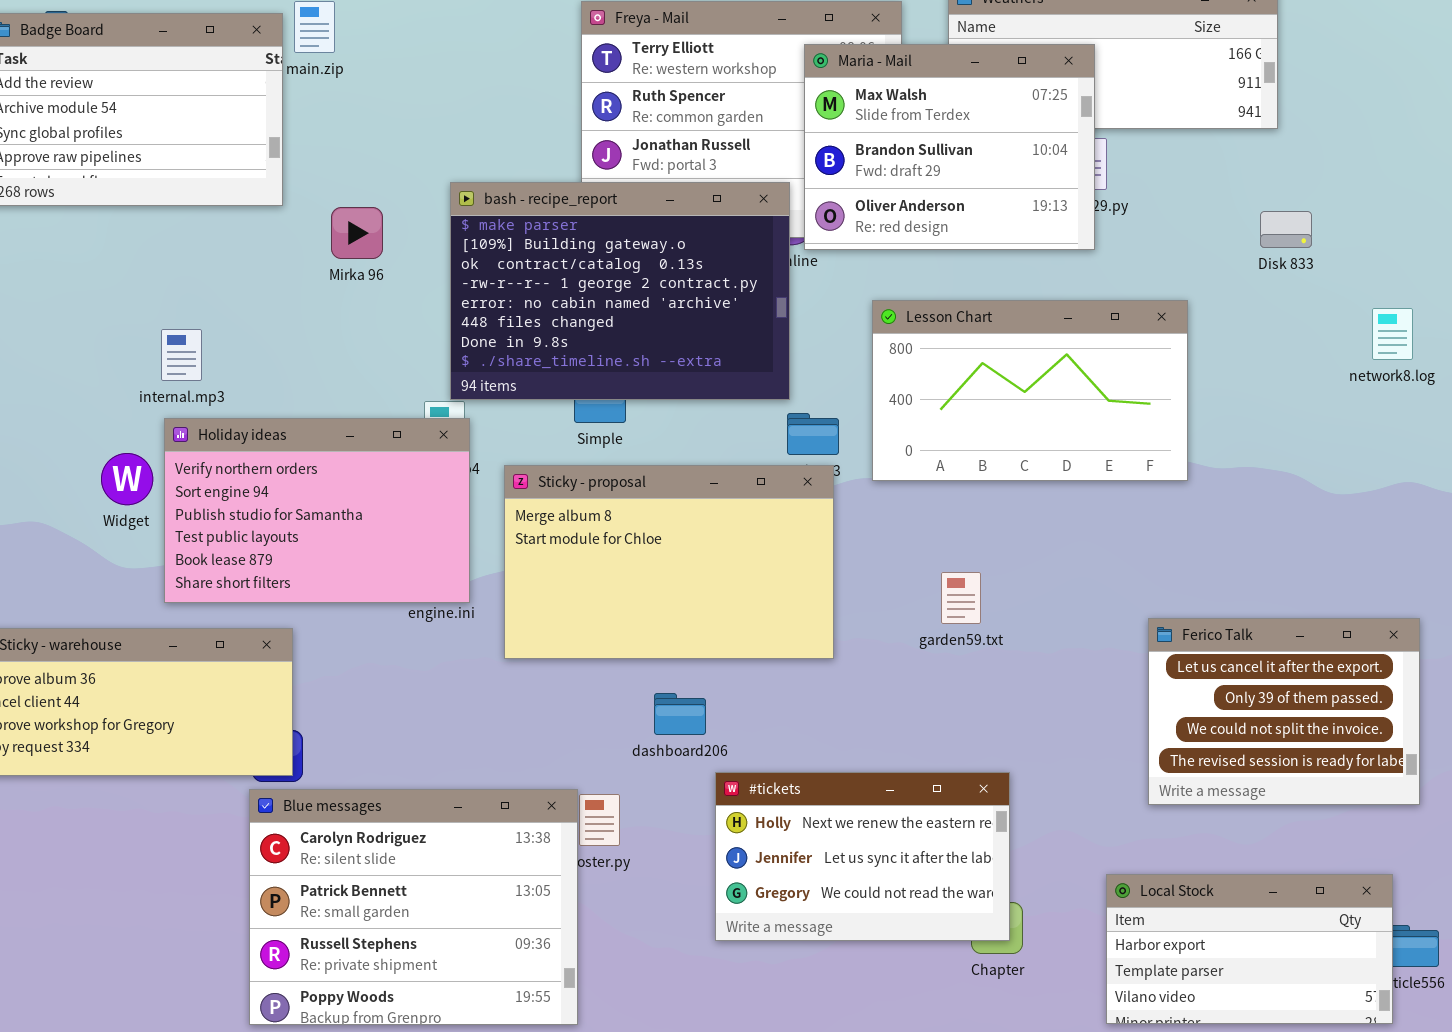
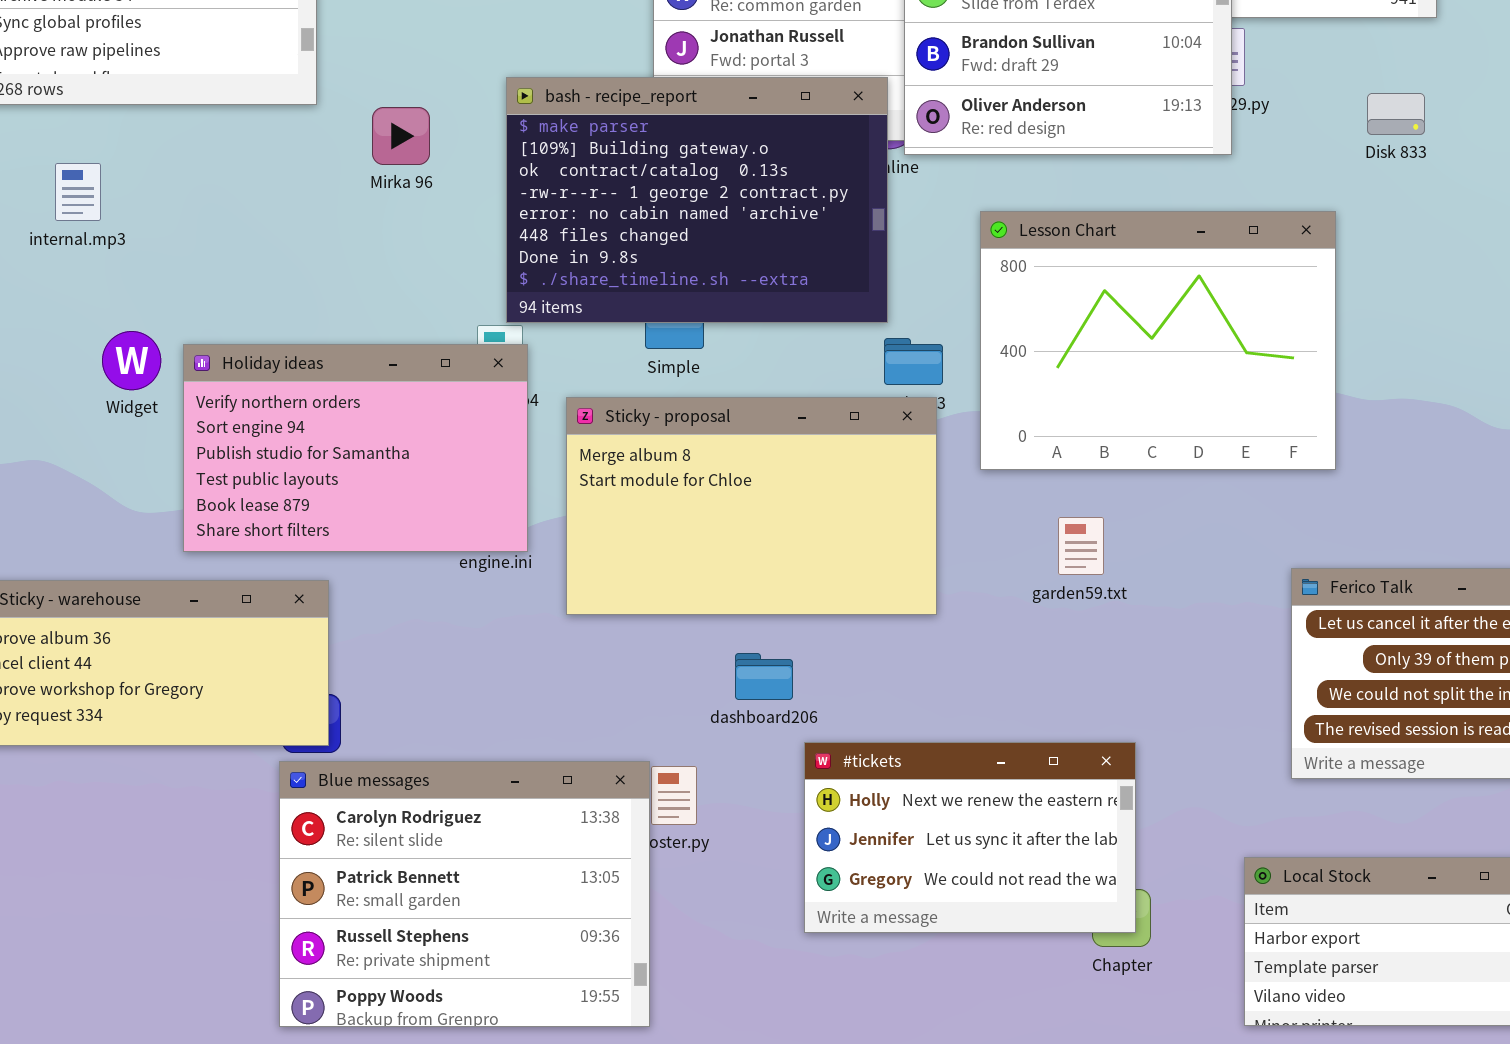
Disk 833: [1260,211,1312,248] -> [1367,93,1425,135], moved
Lesson Chart: [872,300,1188,481] -> [980,211,1336,470], resized
internal.mp3: [161,329,202,381] -> [55,163,101,221], moved
Widget: [101,453,153,505] -> [102,331,161,390], moved

